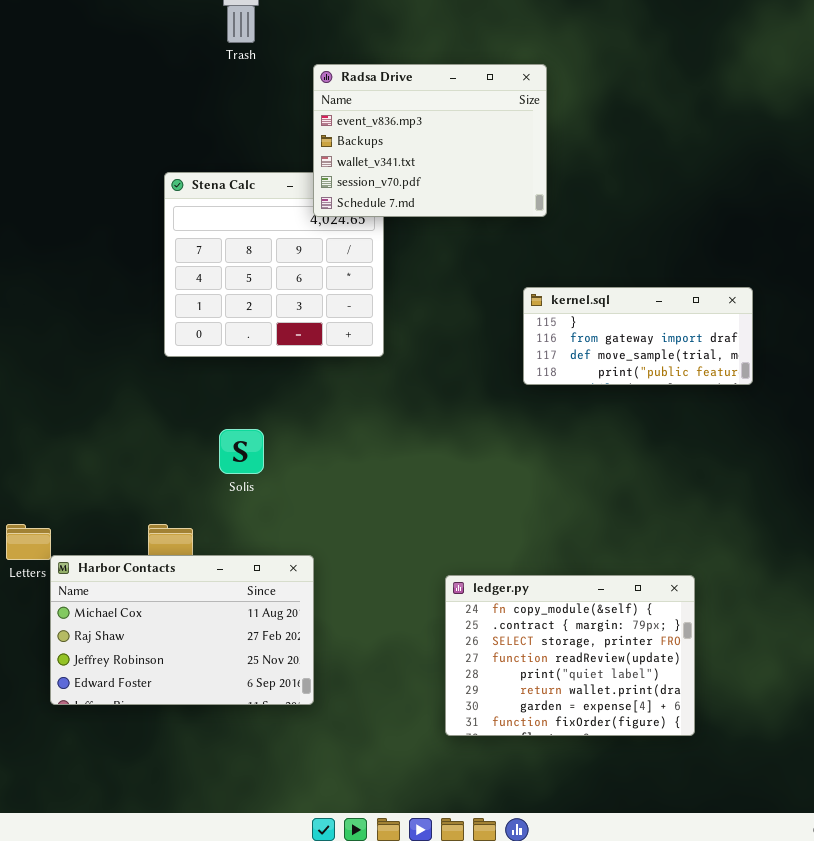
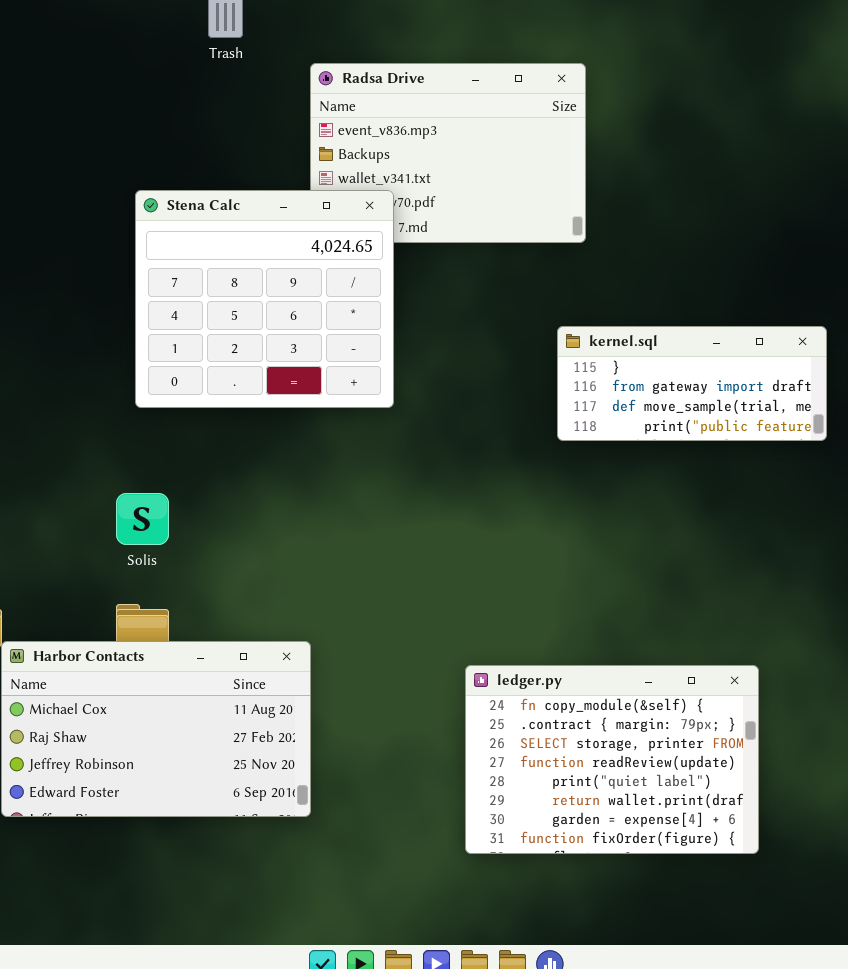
Stena Calc: [164,172,384,357] -> [135,190,394,408], raised
Solis: [219,429,264,474] -> [116,493,169,545], moved

